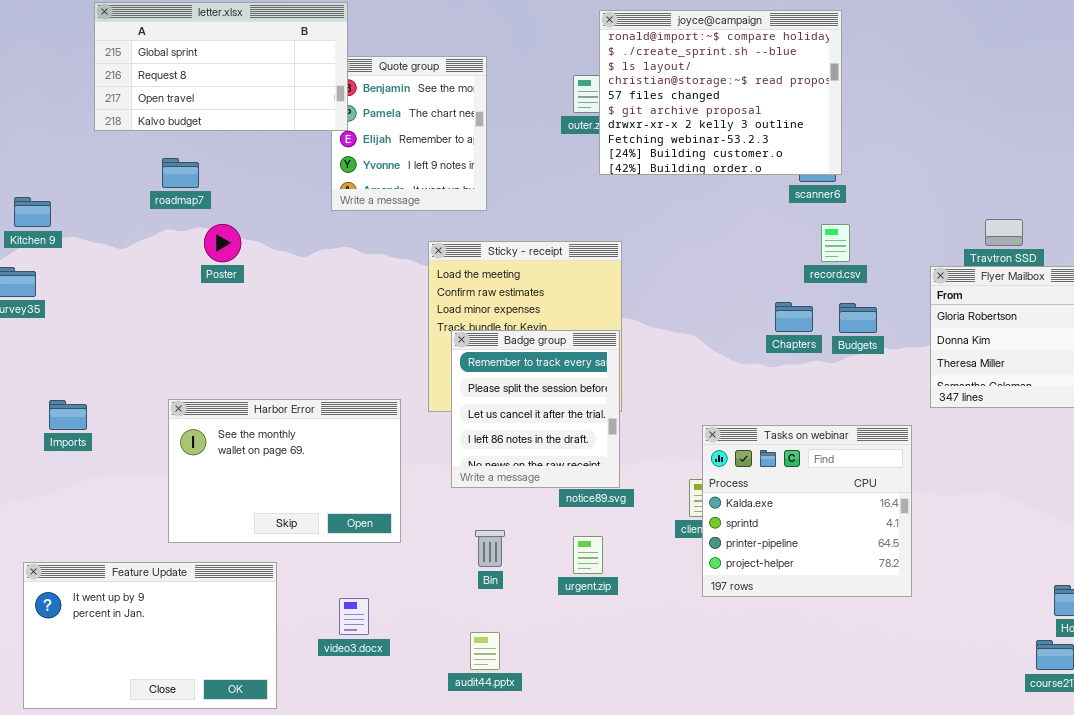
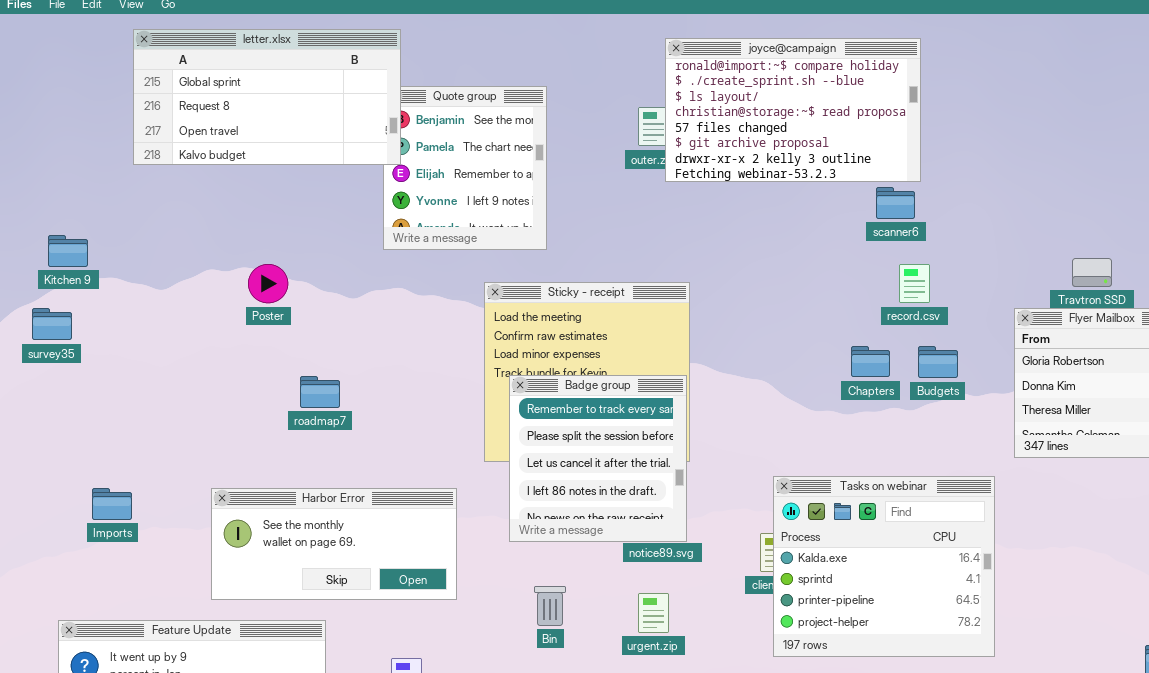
joyce@campaign: [599,10,842,175] -> [665,38,921,182], resized
roadmap7: [162,158,199,188] -> [300,376,340,408], moved
Harbor Error: [168,399,401,543] -> [211,488,457,600], resized
Imports: [49,400,87,430] -> [92,488,132,520], moved

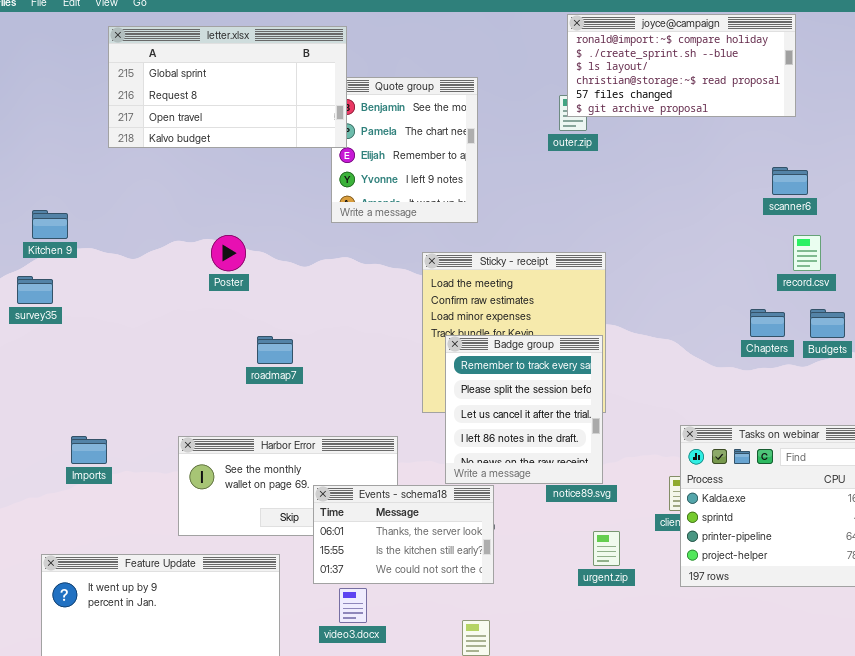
joyce@campaign: [665,38,921,182] -> [567,14,796,117], moved, resized
Events - schema18: none -> [313,485,494,584], opened
urgent.zip: [638,593,669,633] -> [593,531,620,566], moved

